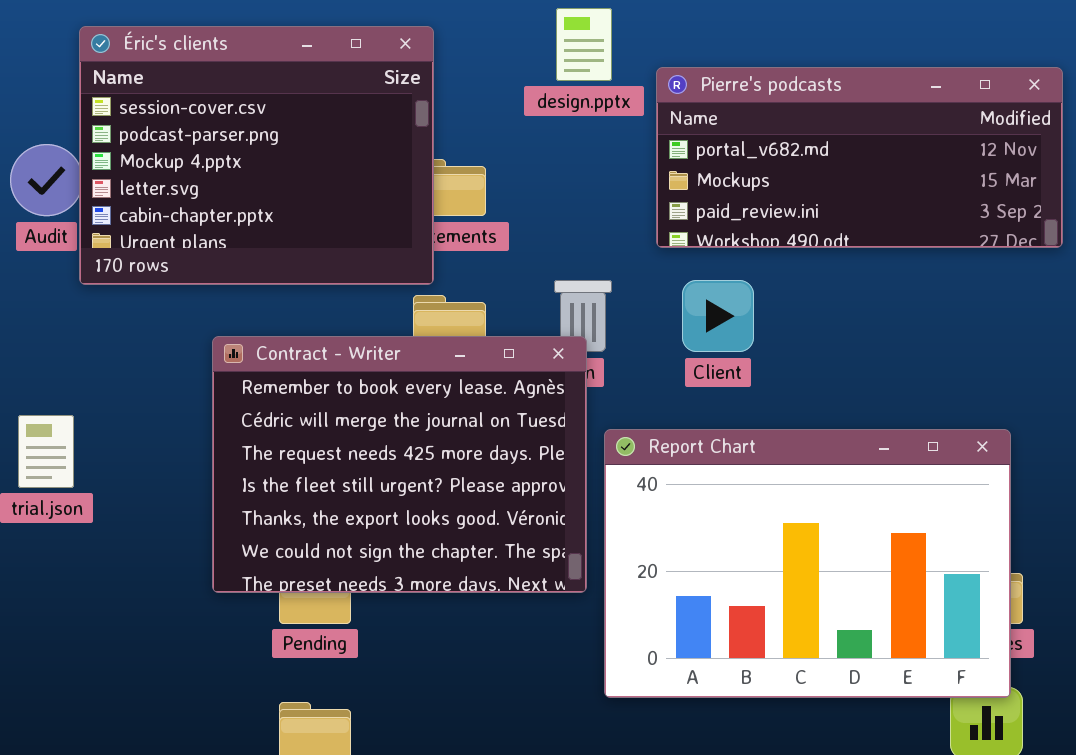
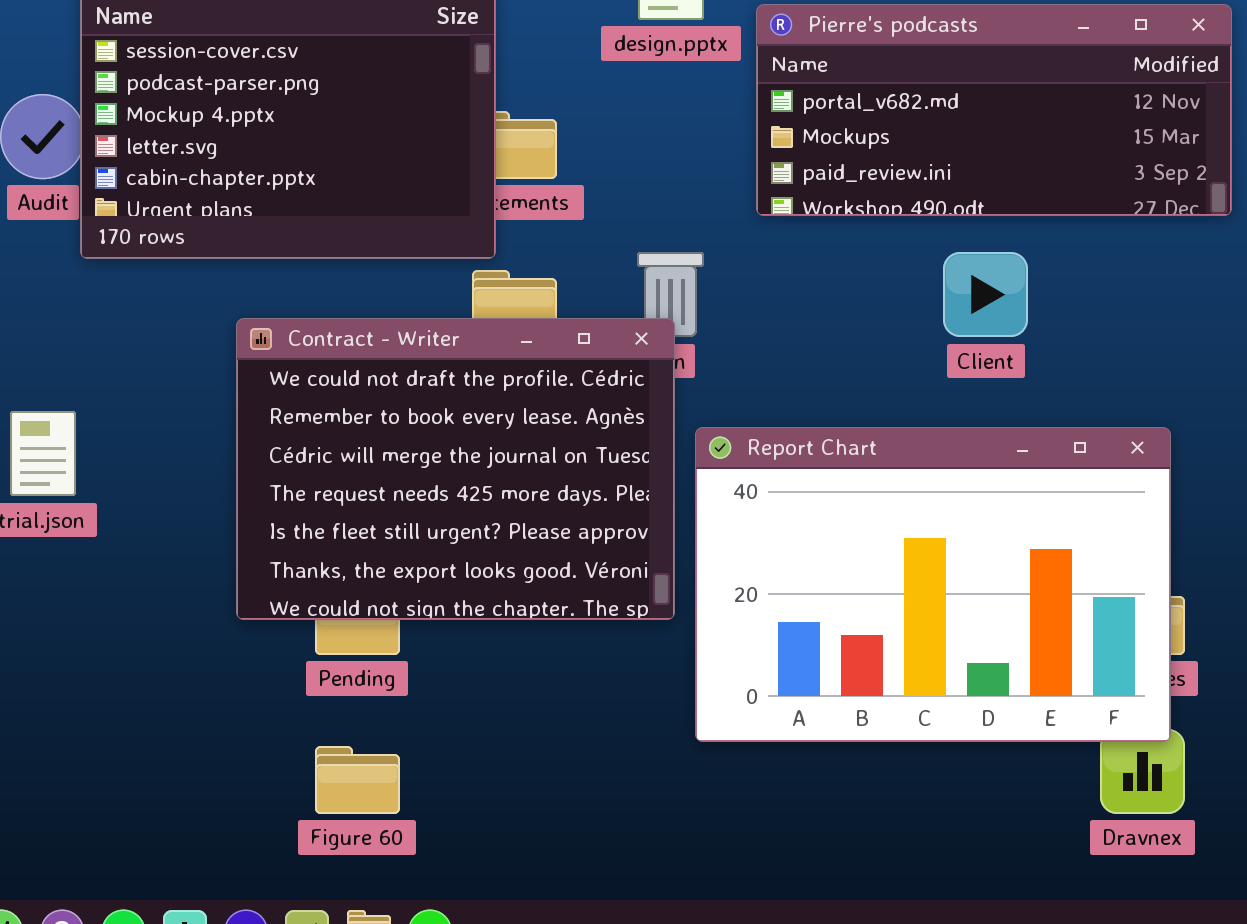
Client: [682,280,754,352] -> [943,252,1028,337], moved
Contract - Writer: [212,336,587,593] -> [236,318,675,620], scrolled up 1 row

